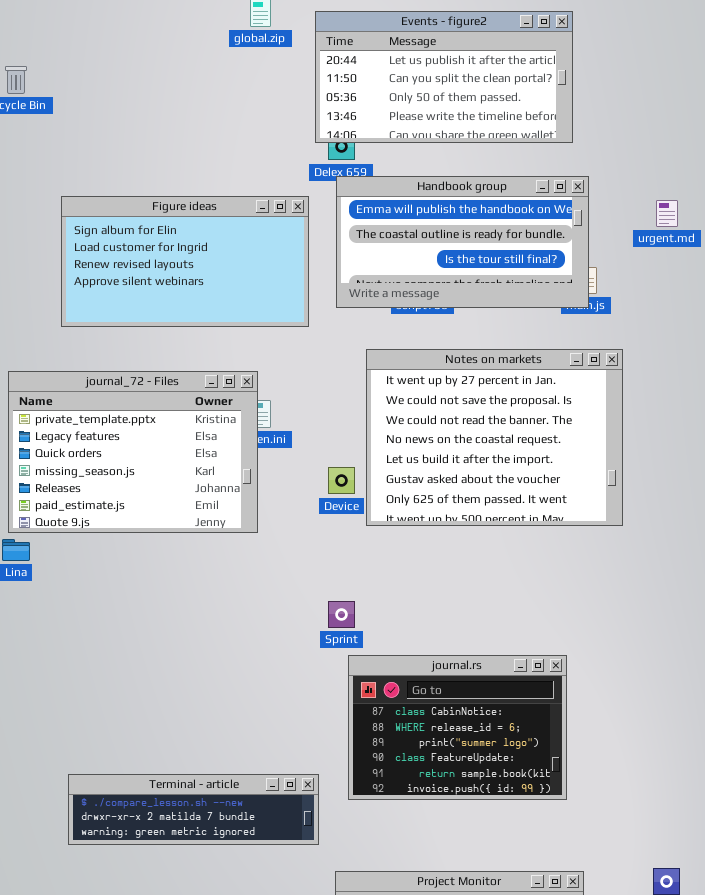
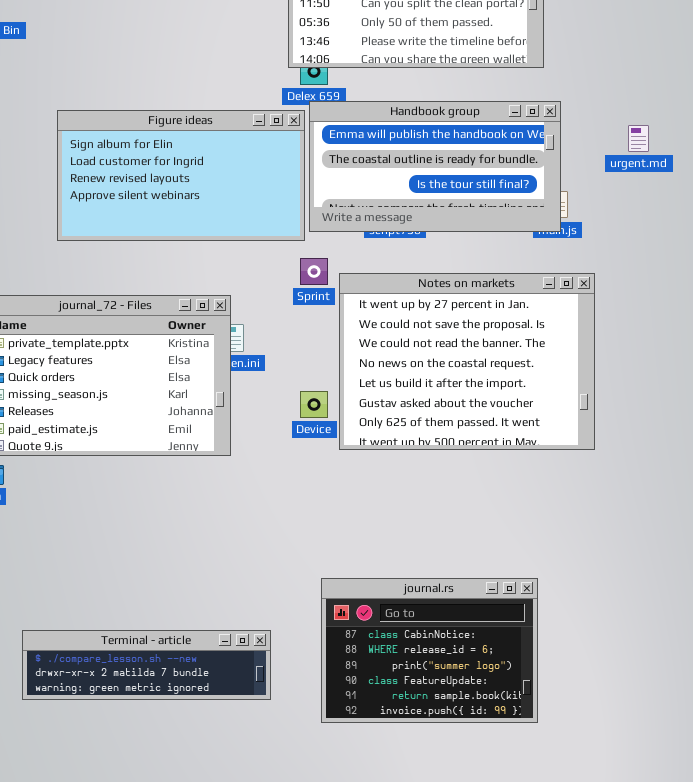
Figure ideas: [61,196,309,327] -> [57,110,305,241], moved
Sprint: [328,601,355,628] -> [300,258,328,285], moved
Terminal - article: [68,774,319,845] -> [22,630,271,700], moved

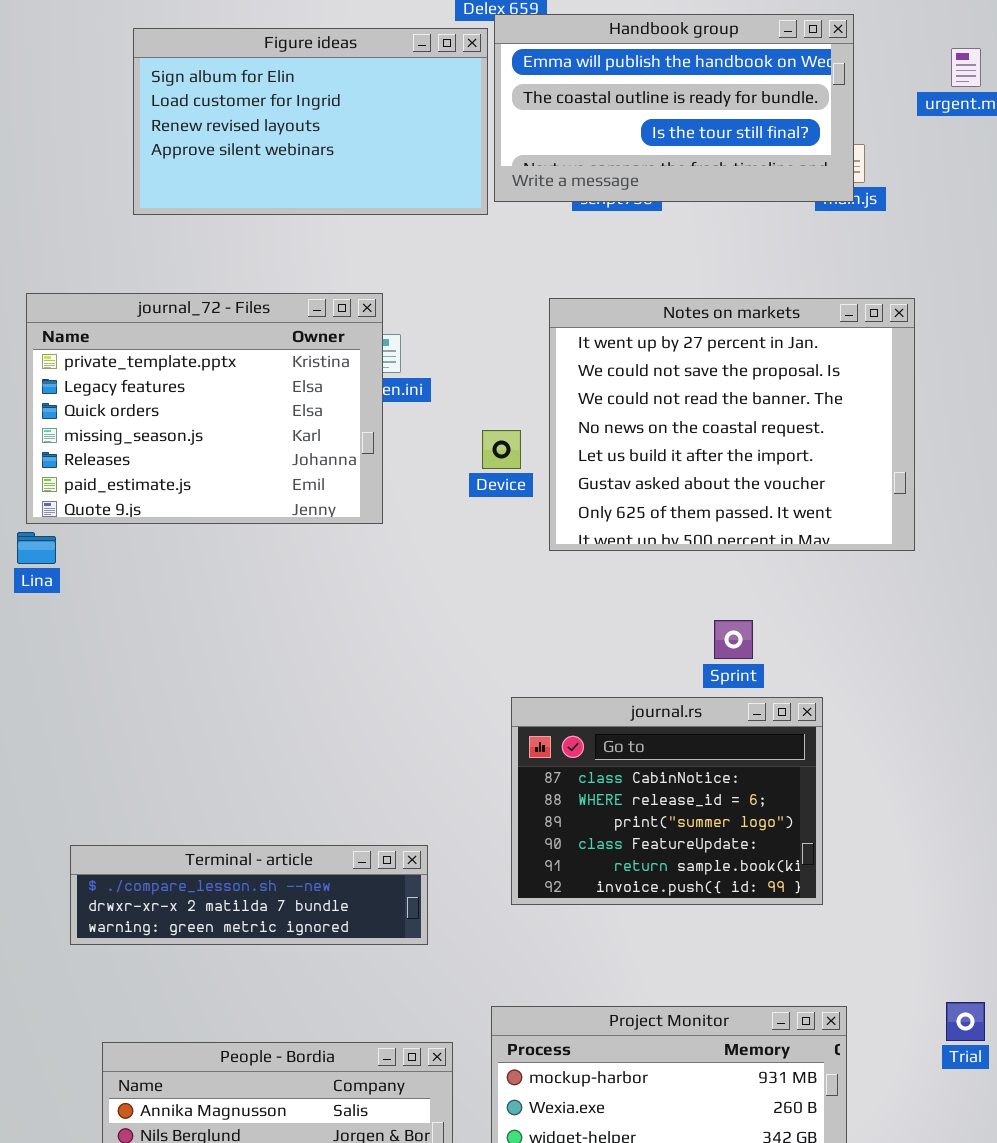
Sprint: [300,258,328,285] -> [714,620,753,659], moved
Notes on markets: [339,273,595,450] -> [549,298,915,551], moved
Terminal - article: [22,630,271,700] -> [70,845,428,945], moved

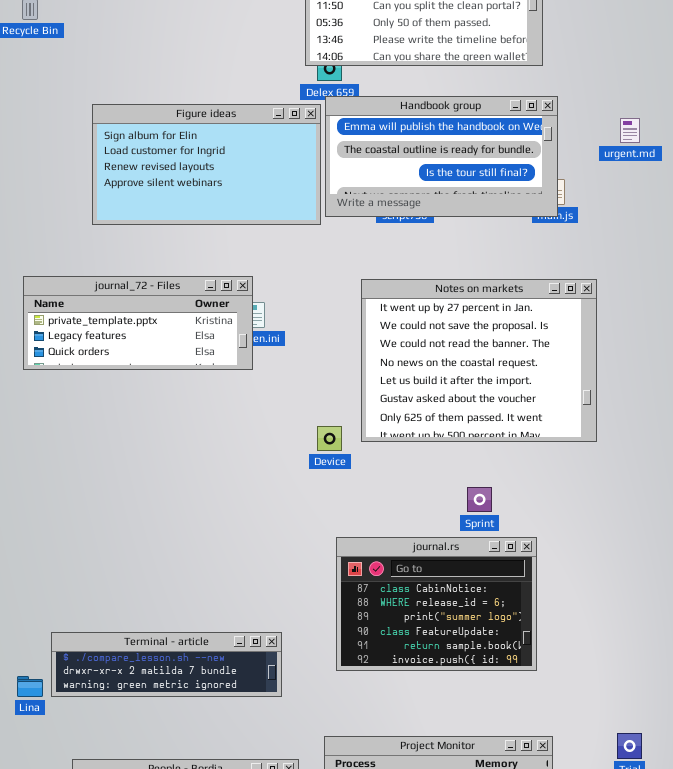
journal_72 - Files: [26,293,383,524] -> [23,276,253,370], resized
Device: [482,430,521,469] -> [317,426,342,451], moved
Lina: [17,532,56,564] -> [17,676,43,697], moved

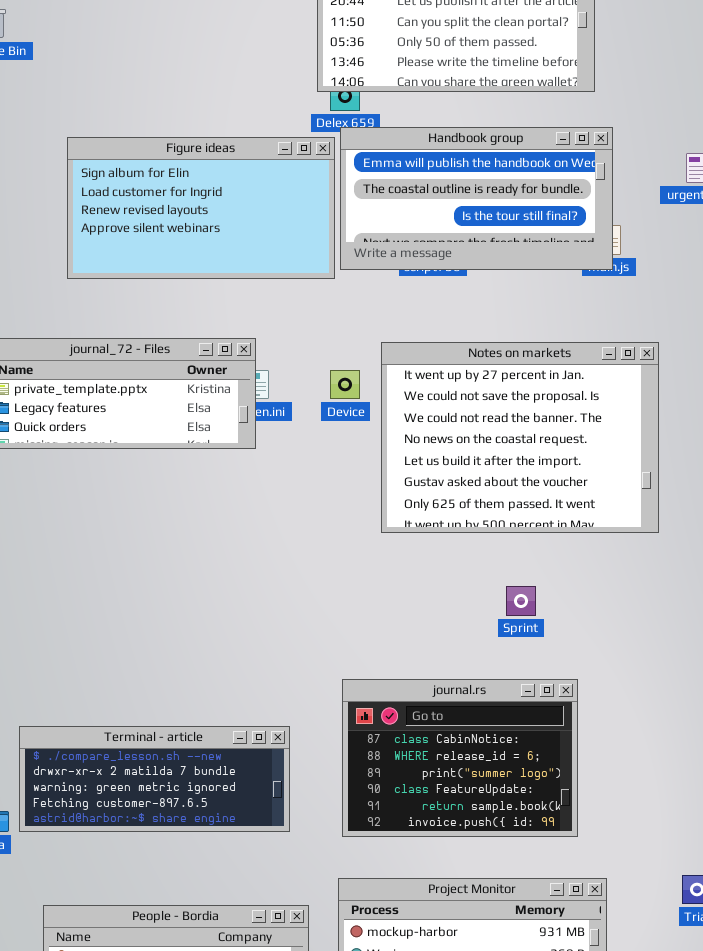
Device: [317,426,342,451] -> [330,370,360,399], moved
journal.rs: [336,537,537,671] -> [342,679,578,837], moved
Terminal - article: [51,632,282,697] -> [19,726,290,832], resized

